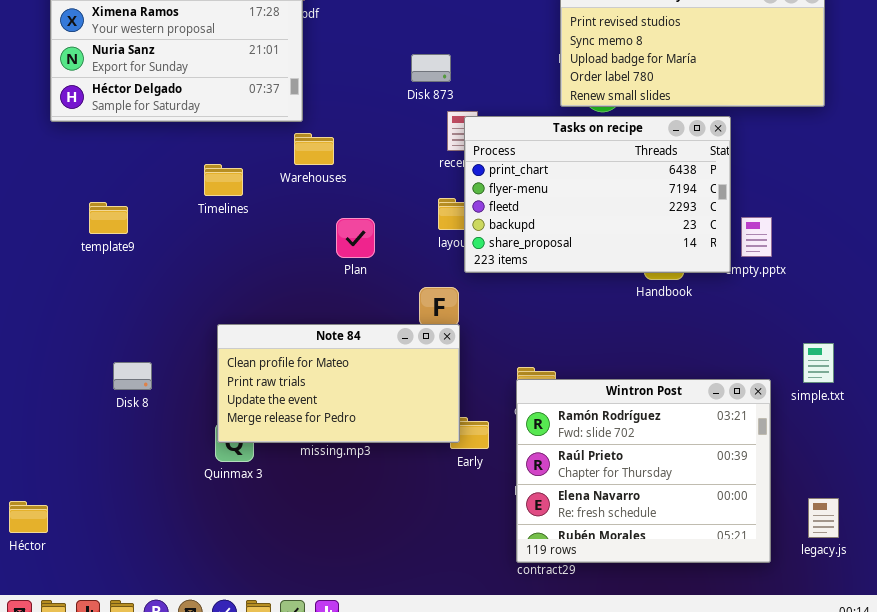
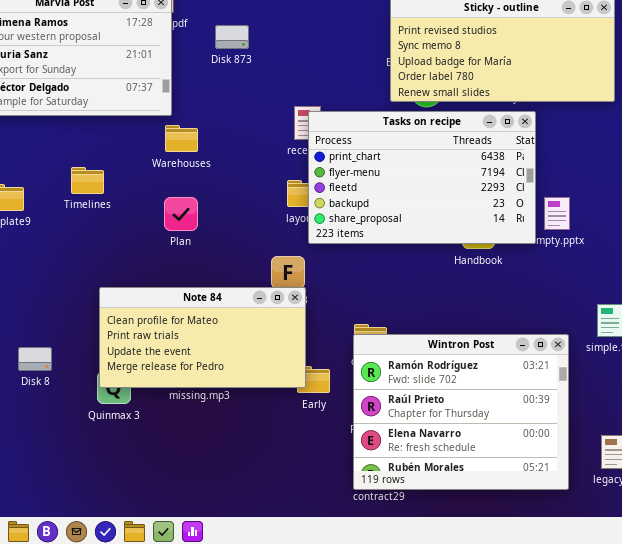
Disk 873: [411,54,451,82] -> [215,25,249,49], moved
Timelines: [204,164,243,196] -> [71,167,104,194], moved
Plan: [336,218,375,258] -> [164,197,198,231], moved
Disk 8: [113,362,152,390] -> [18,347,52,371], moved

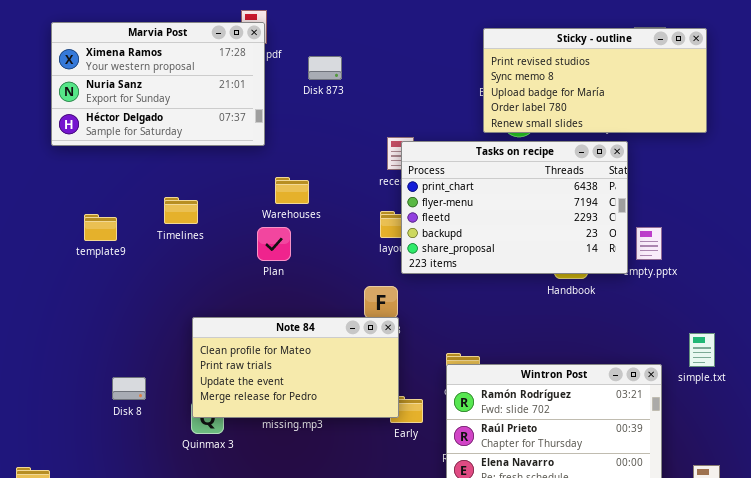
Warehouses: [165,125,198,152] -> [275,177,309,204], moved

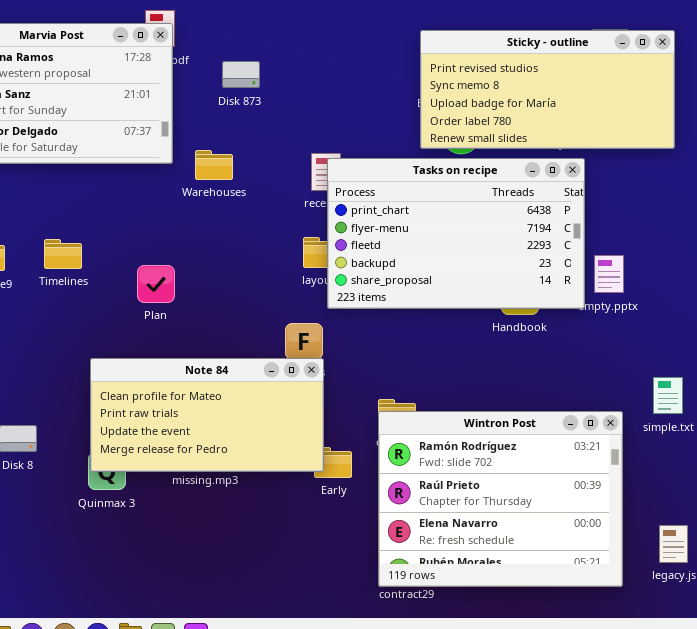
Warehouses: [275,177,309,204] -> [195,150,233,180], moved
Timelines: [164,197,198,224] -> [44,239,82,269], moved
Plan: [257,227,291,261] -> [137,265,175,303], moved

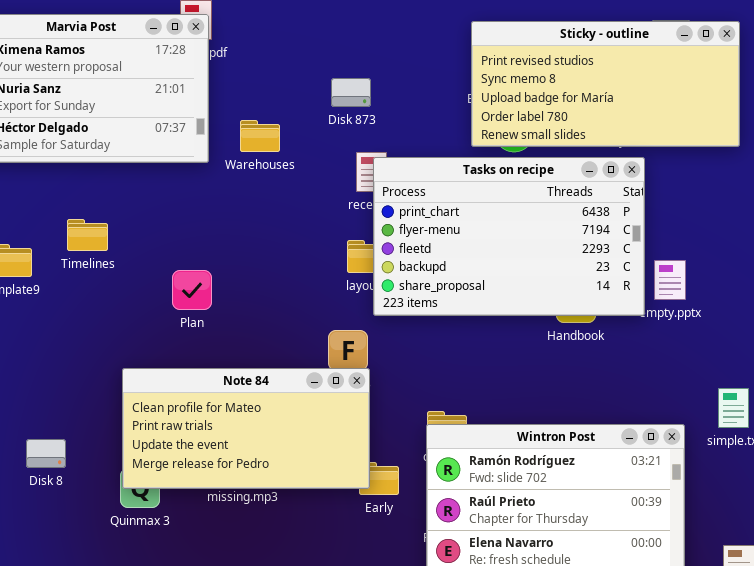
Disk 873: [222,61,260,88] -> [331,78,371,107], moved
Warehouses: [195,150,233,180] -> [240,120,280,152], moved
Timelines: [44,239,82,269] -> [67,219,108,251], moved

